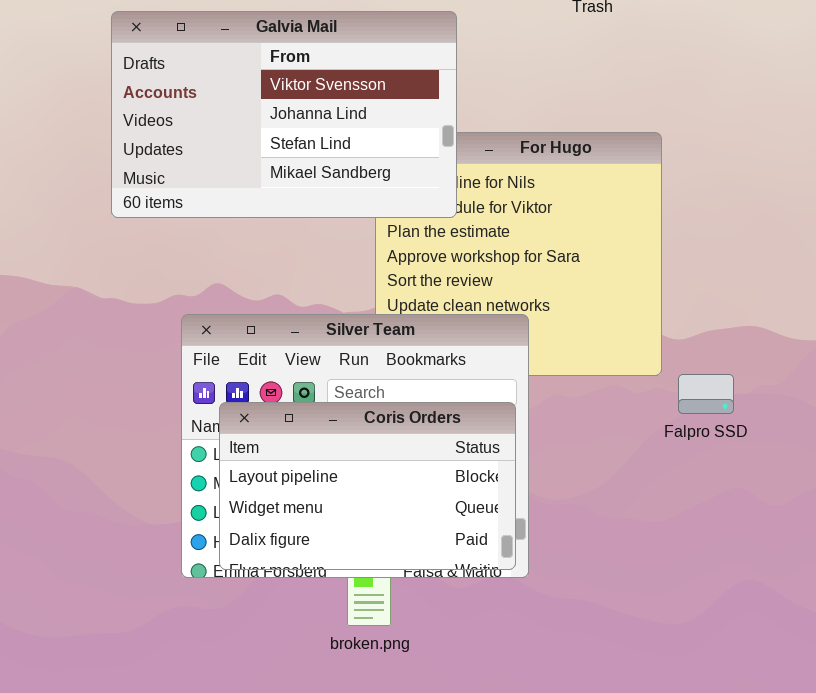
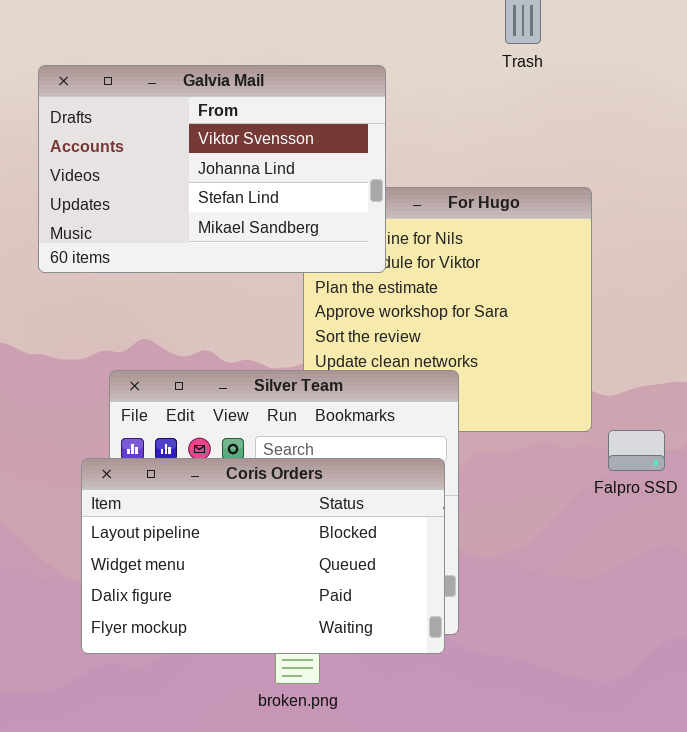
Coris Orders: [219,402,516,570] -> [81,458,445,654], resized

